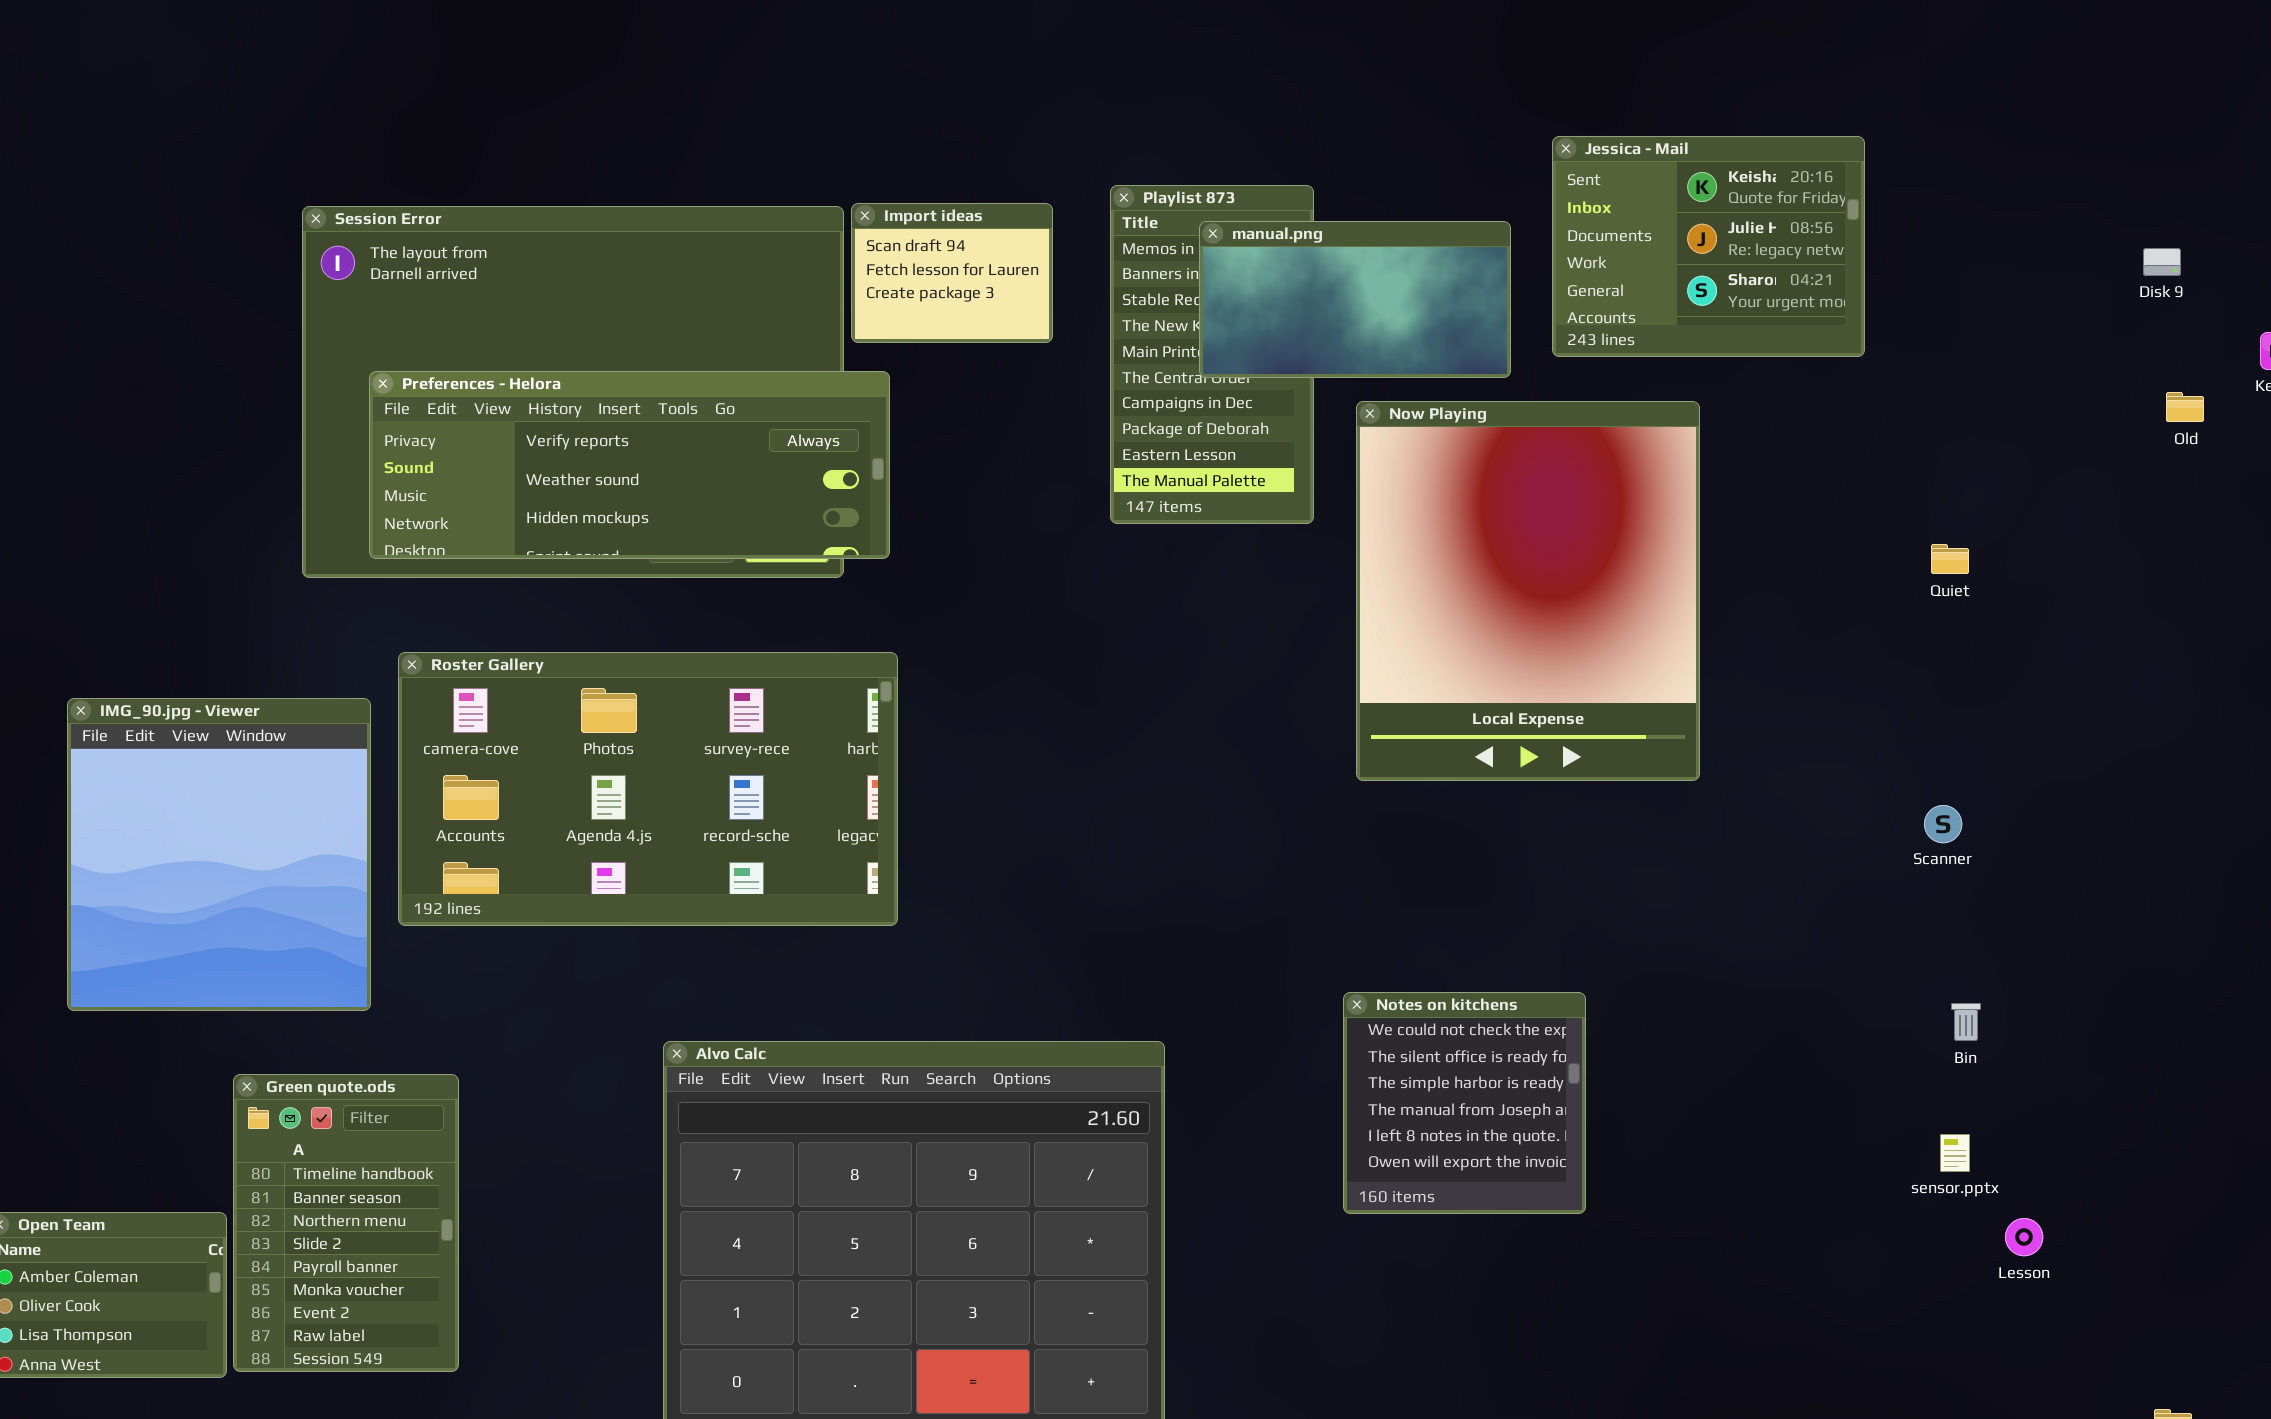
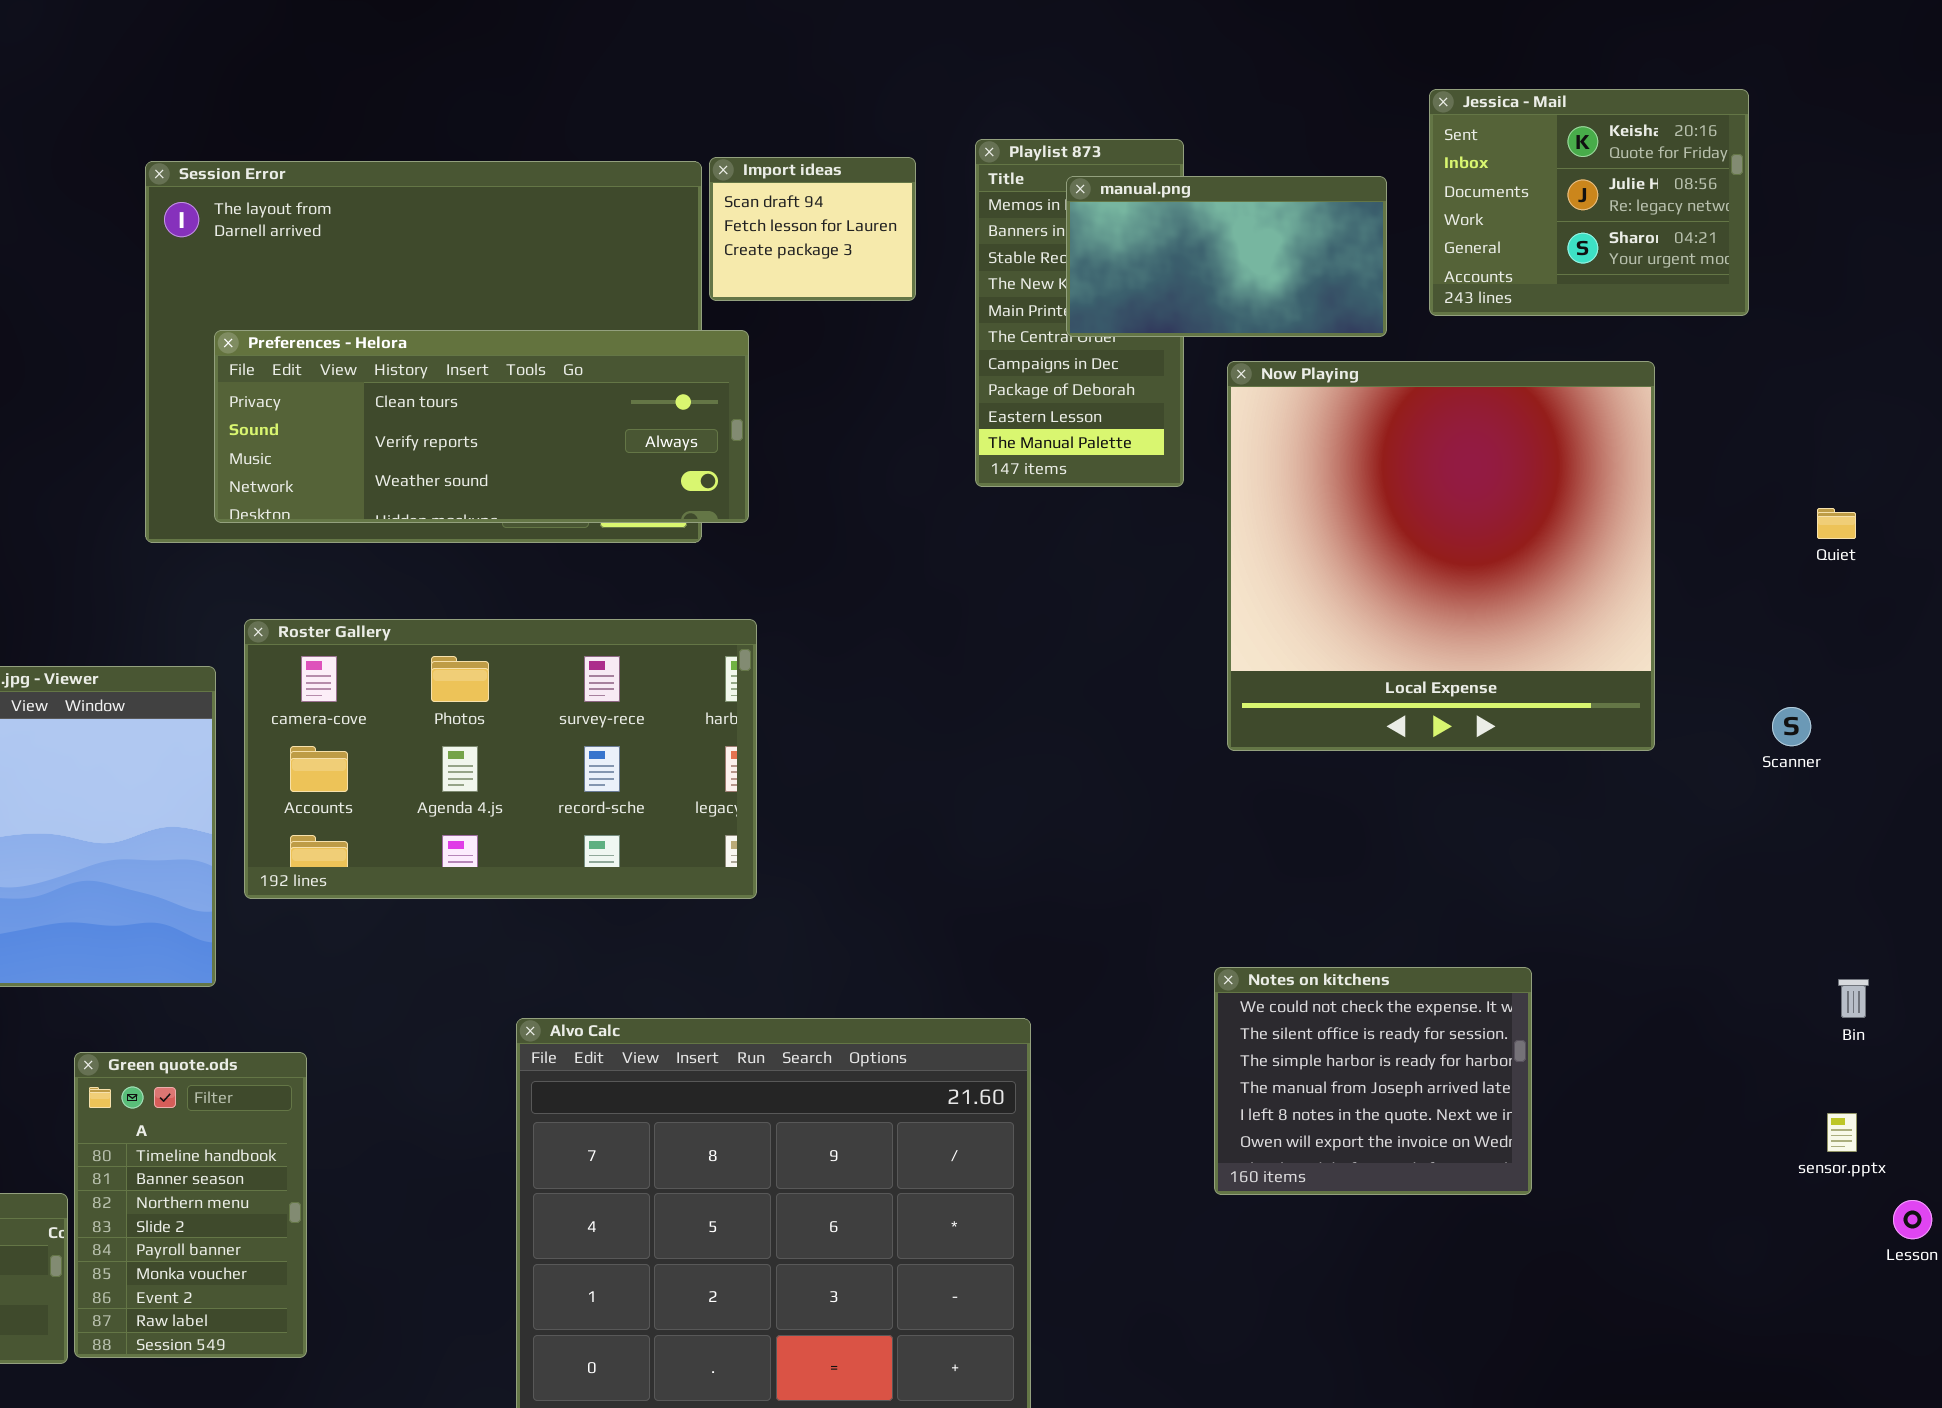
Preferences - Helora: [369,371,890,559] -> [214,330,749,523], scrolled up 1 row
Now Playing: [1356,401,1700,781] -> [1227,361,1655,751], resized
Scanner: [1924,805,1962,843] -> [1772,707,1811,746], moved
Notes on kitchens: [1343,992,1586,1214] -> [1214,967,1532,1195], resized

